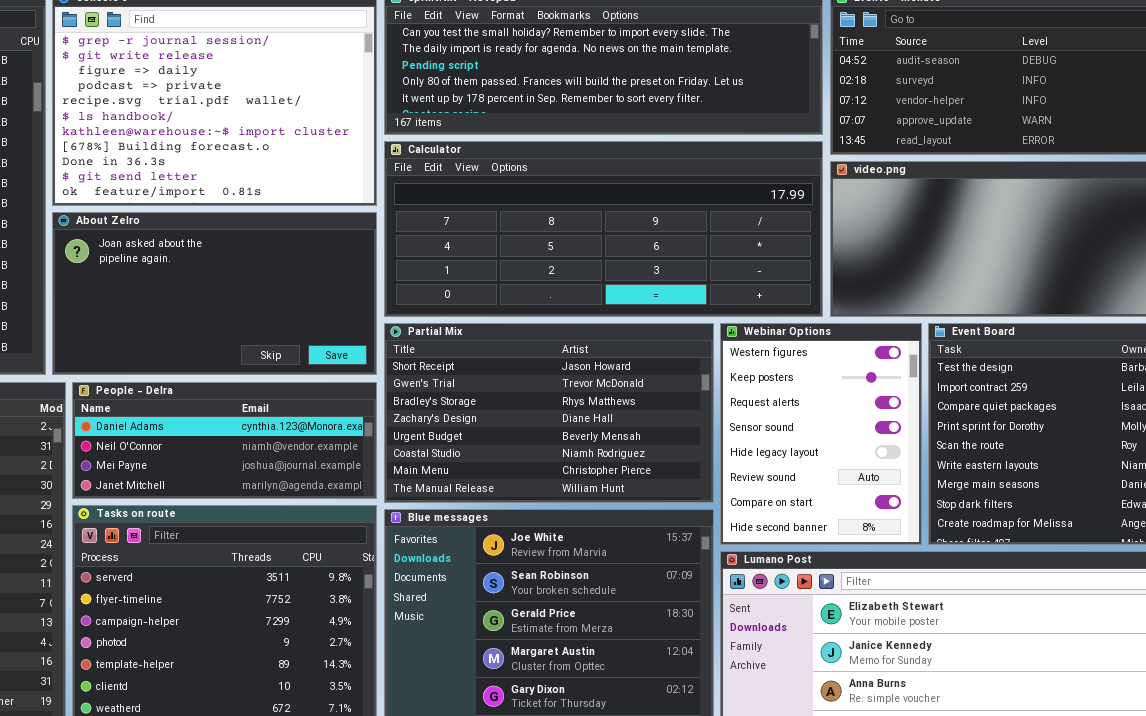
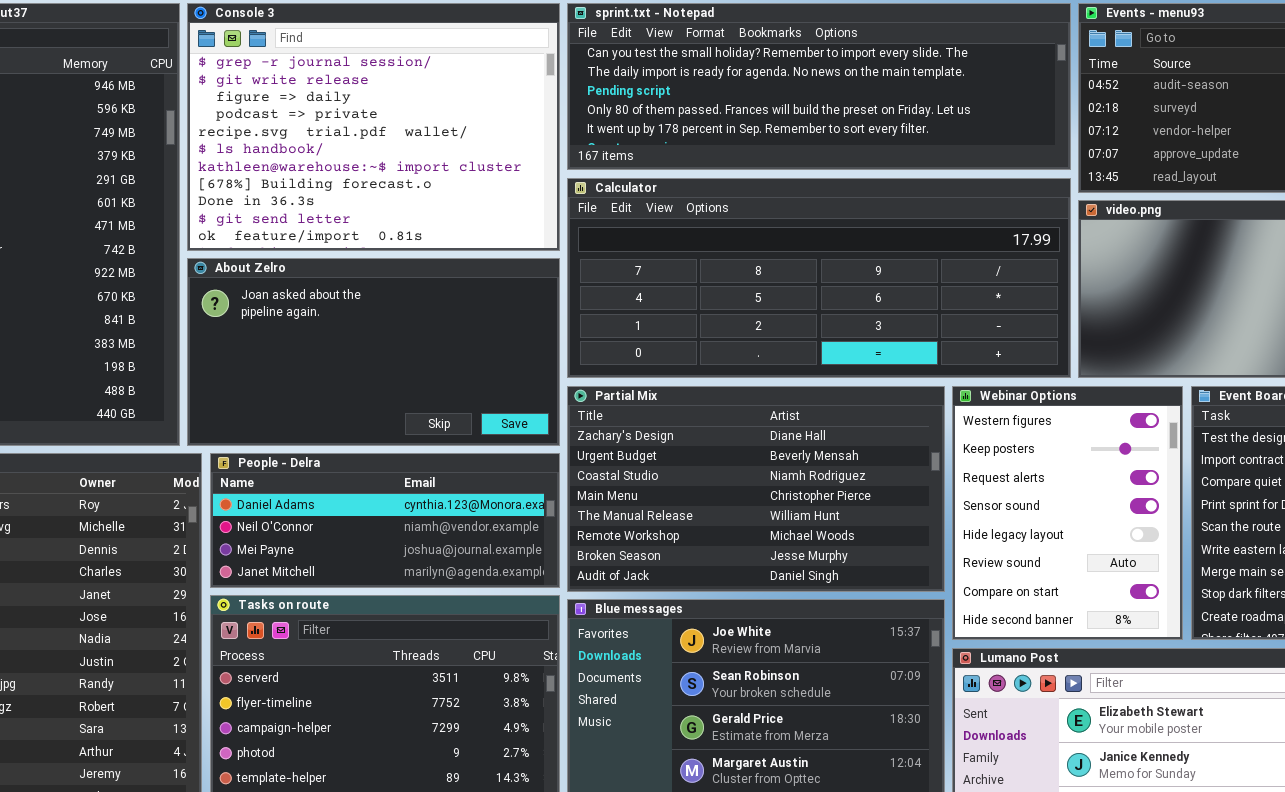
Partial Mix: [384,323,714,503] -> [567,386,945,592], scrolled down 3 rows

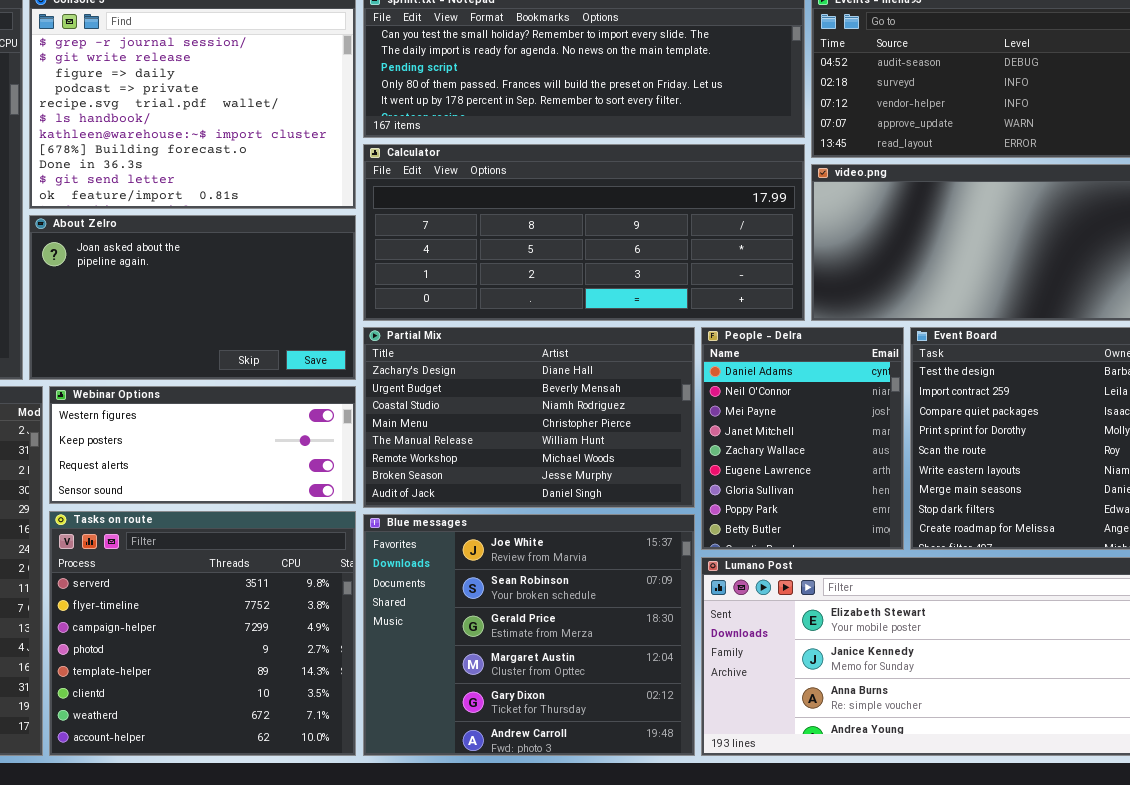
Webinar Options: [952,386,1183,640] -> [49,386,356,504], moved, resized
People - Delra: [210,453,560,588] -> [701,327,904,550], moved, resized

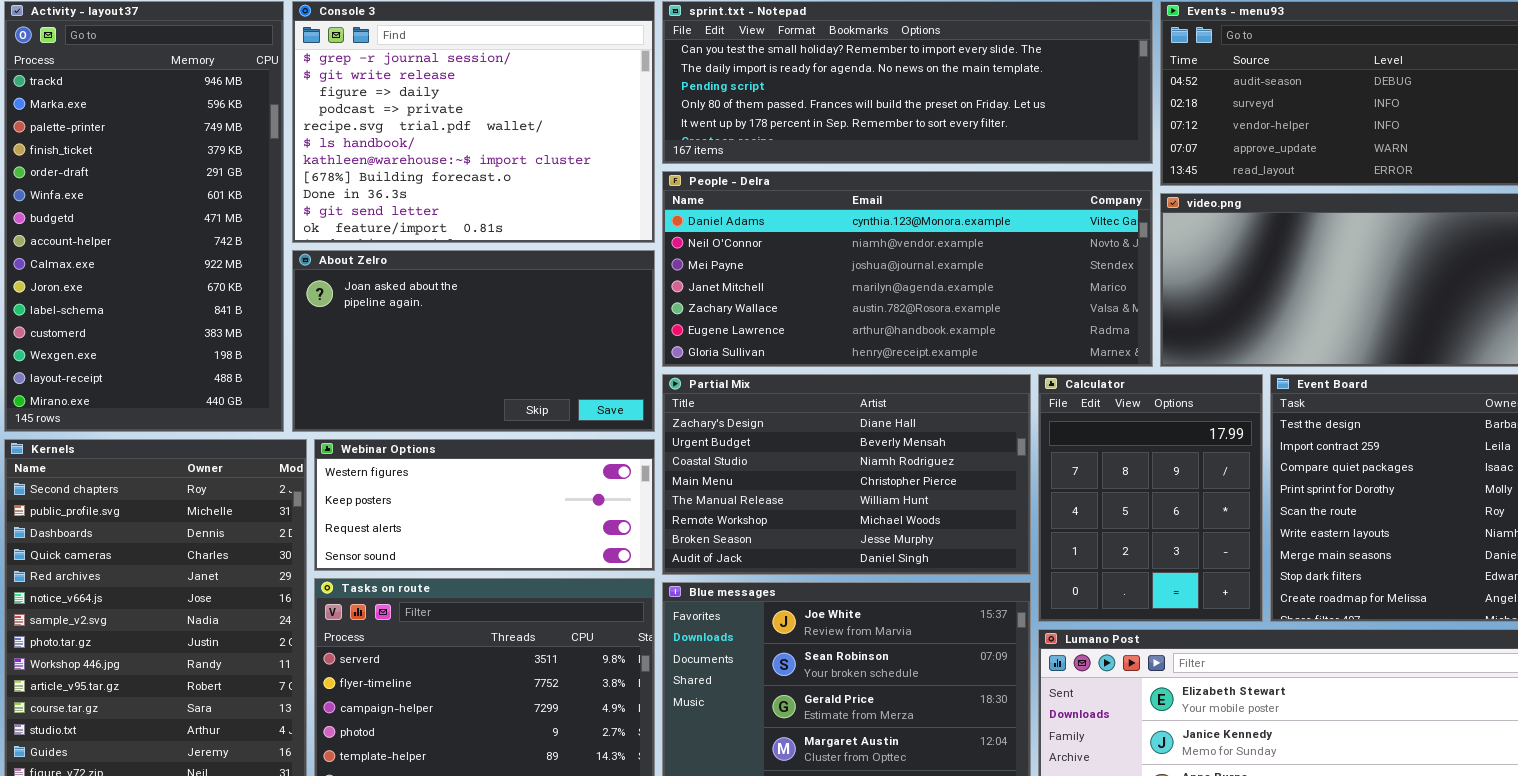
Calculator: [363,144,805,321] -> [1038,374,1263,622], moved, resized
People - Delra: [701,327,904,550] -> [662,171,1153,367], moved, resized

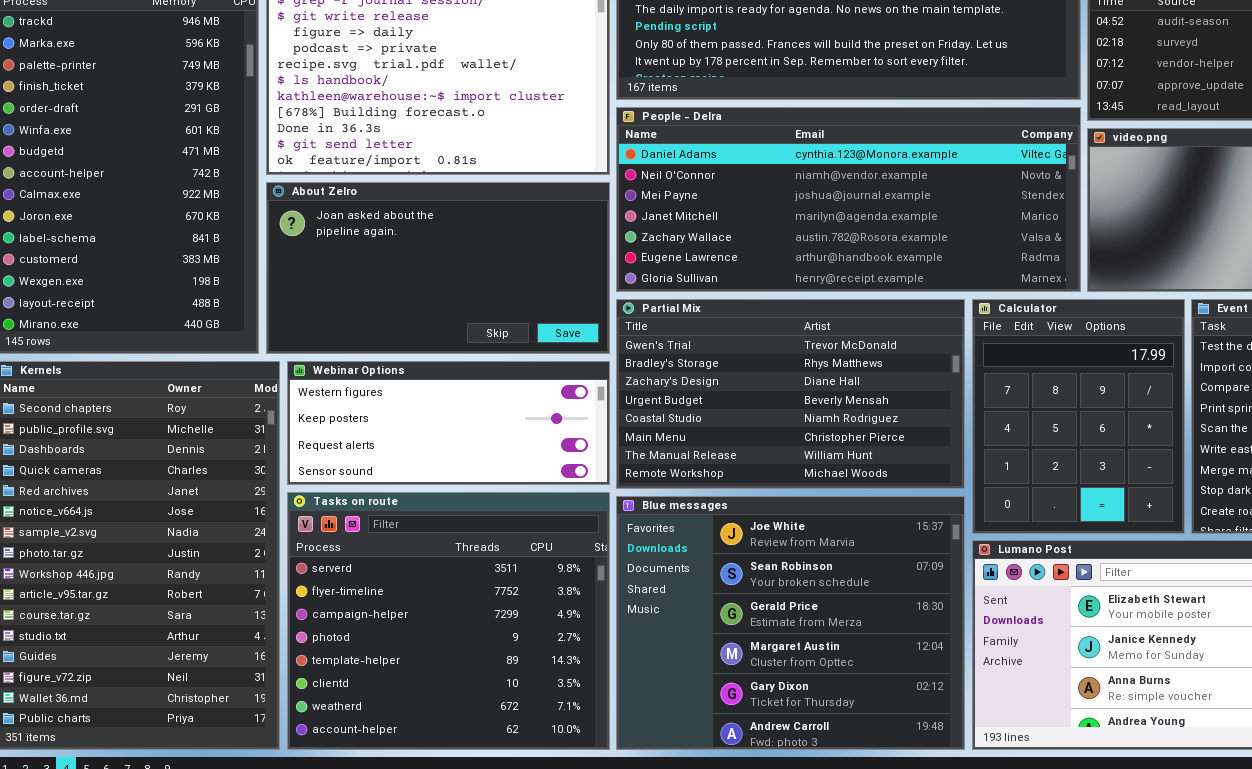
Partial Mix: [662,374,1031,575] -> [616,299,965,489], scrolled up 2 rows

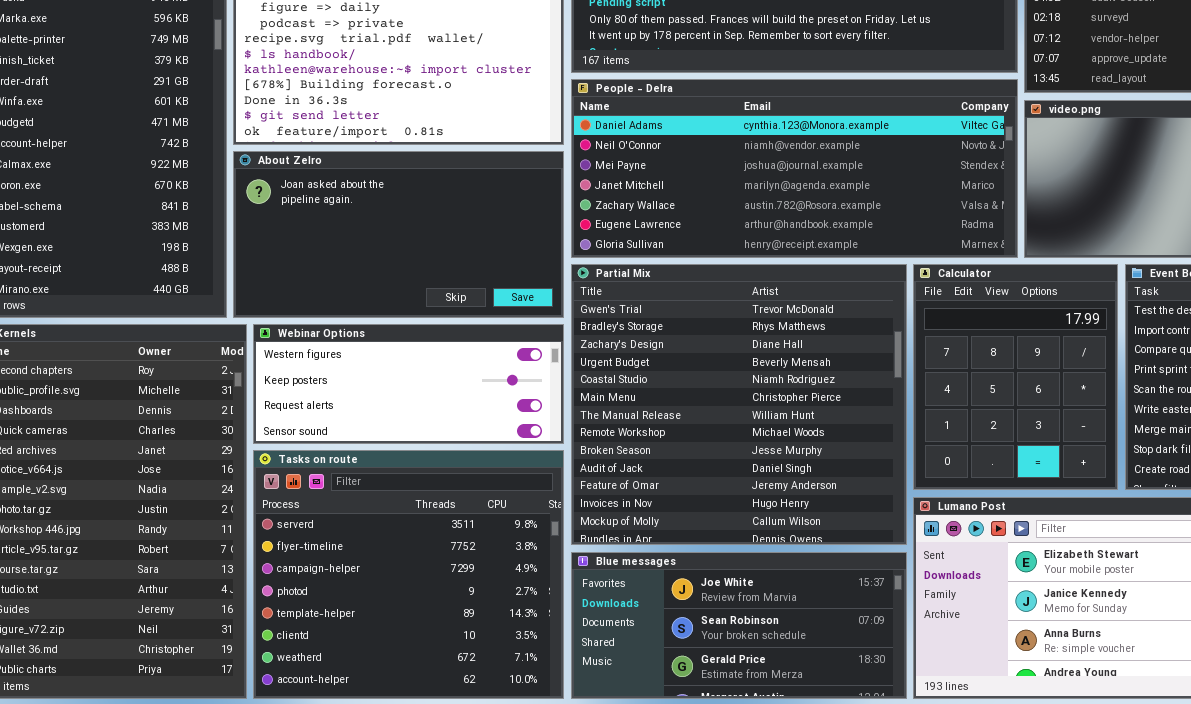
Partial Mix: [616,299,965,489] -> [571,264,907,545], resized
Blue messages: [616,496,965,750] -> [571,552,907,699], resized

